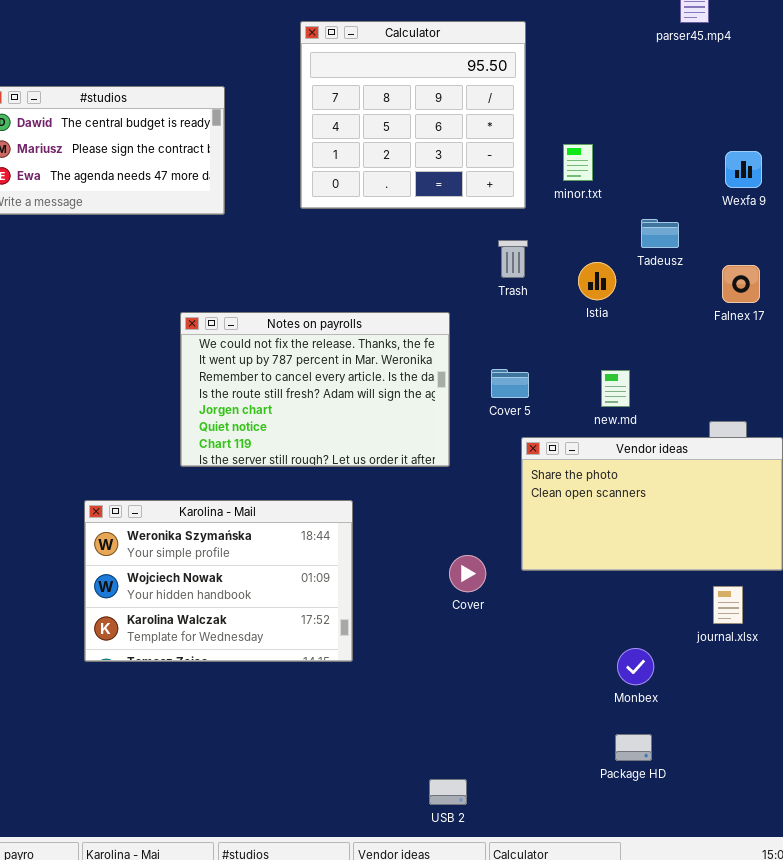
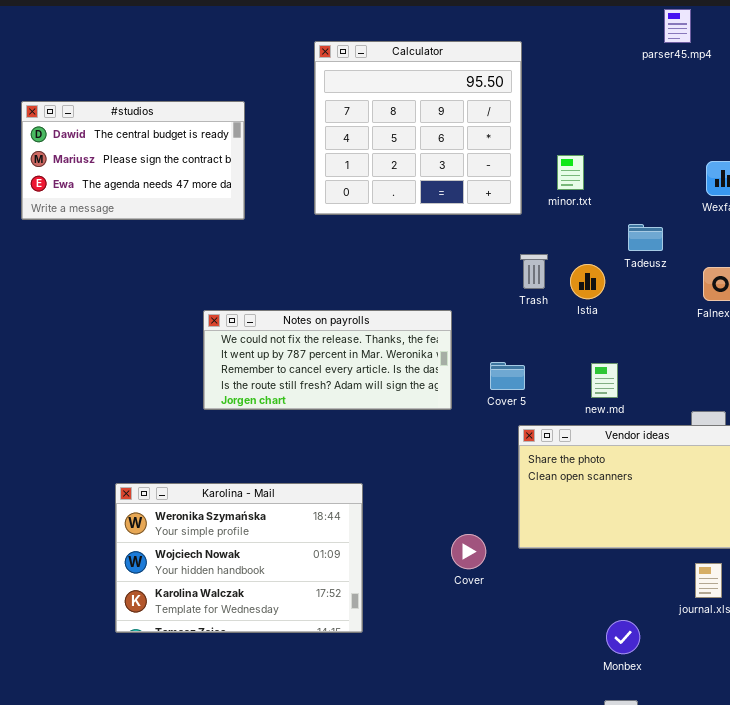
Trash: [498,240,528,278] -> [520,254,548,289], moved
Notes on payrolls: [180,312,450,467] -> [203,310,452,410], resized

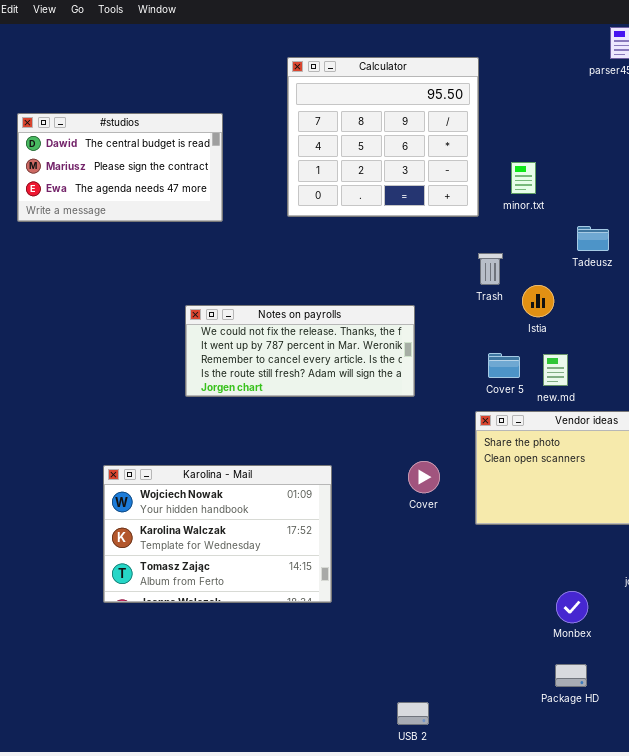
Istia: [570,264,605,299] -> [522,285,554,317], moved
Cover 5: [490,362,525,390] -> [488,353,520,378], moved
Karolina - Mail: [115,483,363,633] -> [103,465,332,603], scrolled down 1 row
Cover: [451,534,486,569] -> [408,461,440,493], moved

